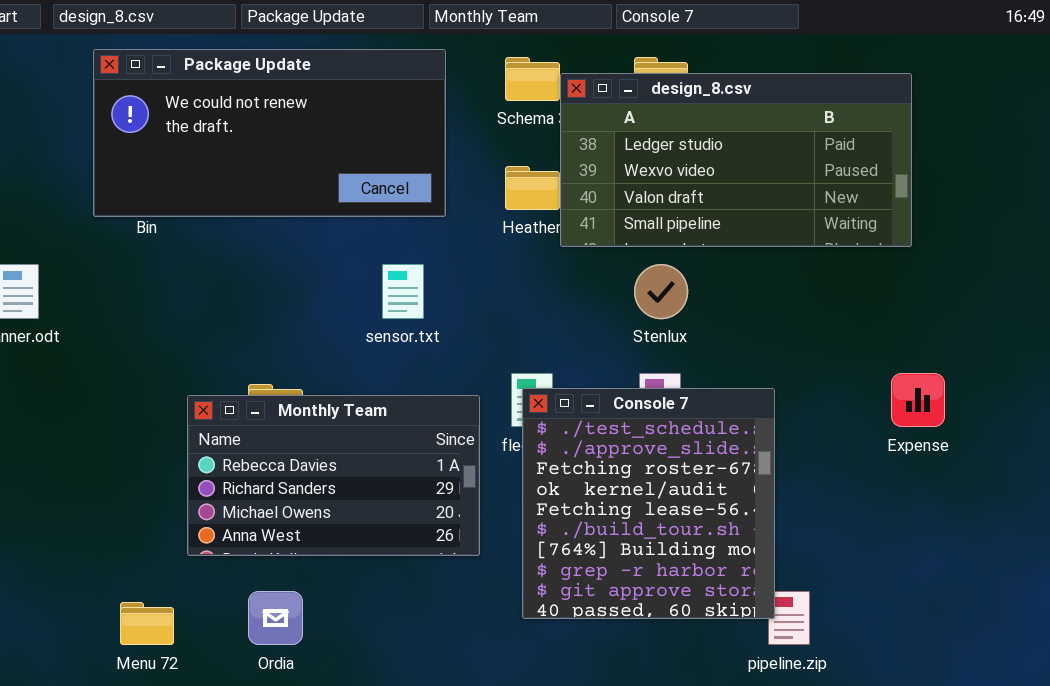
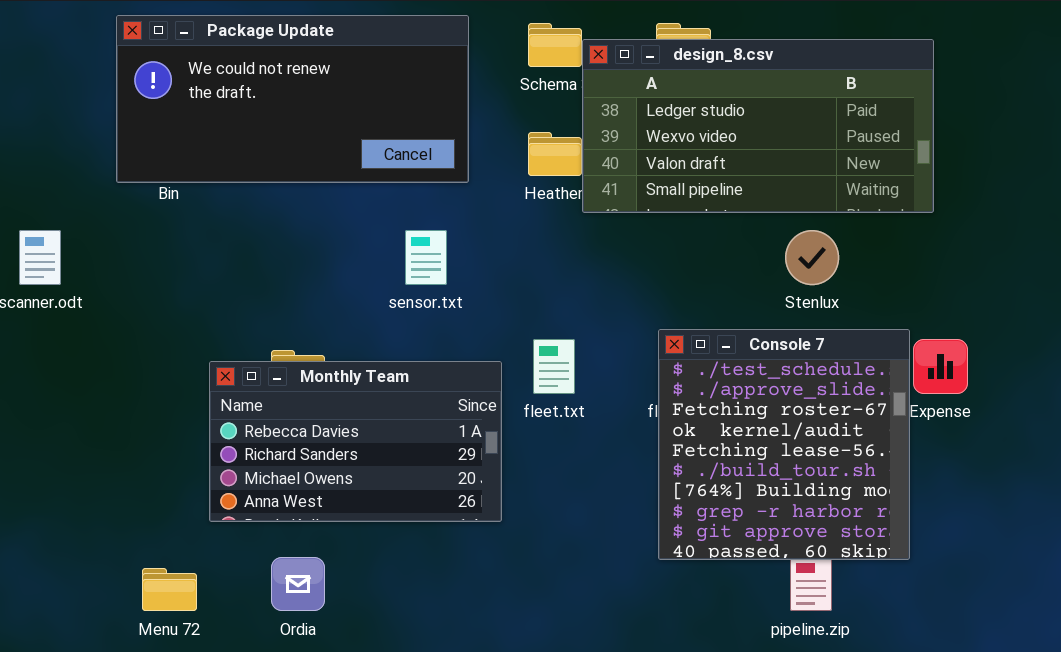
Stenlux: [634,264,688,319] -> [785,230,839,285], moved
Console 7: [522,388,775,619] -> [658,329,910,560], moved

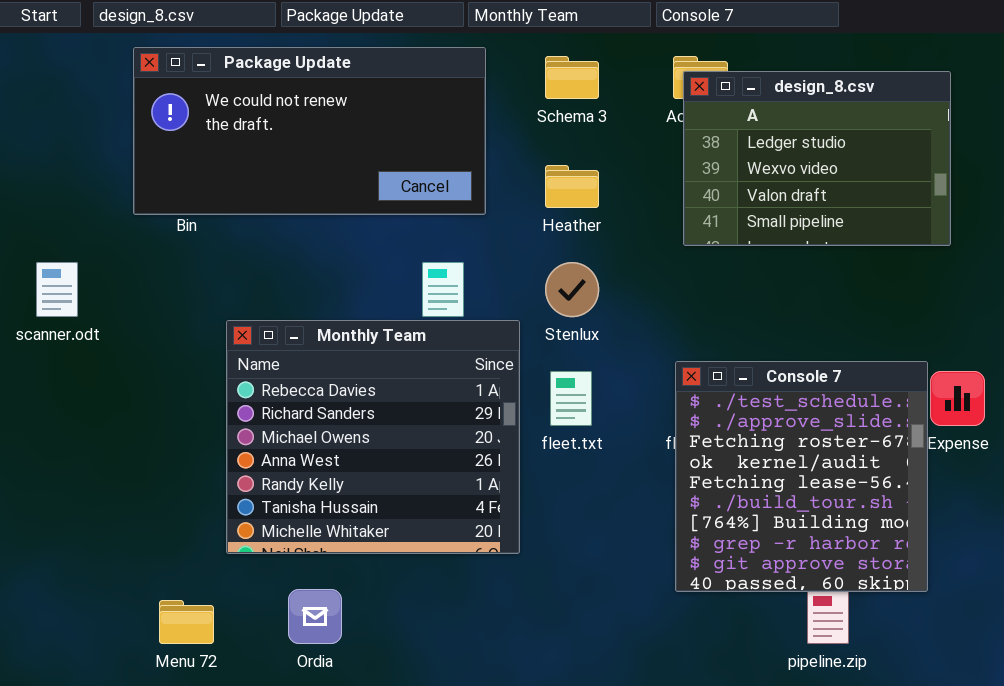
design_8.csv: [582,39,934,213] -> [683,71,951,246], resized
Stenlux: [785,230,839,285] -> [545,262,599,317], moved
Monthly Team: [209,361,502,522] -> [226,320,520,554], resized

